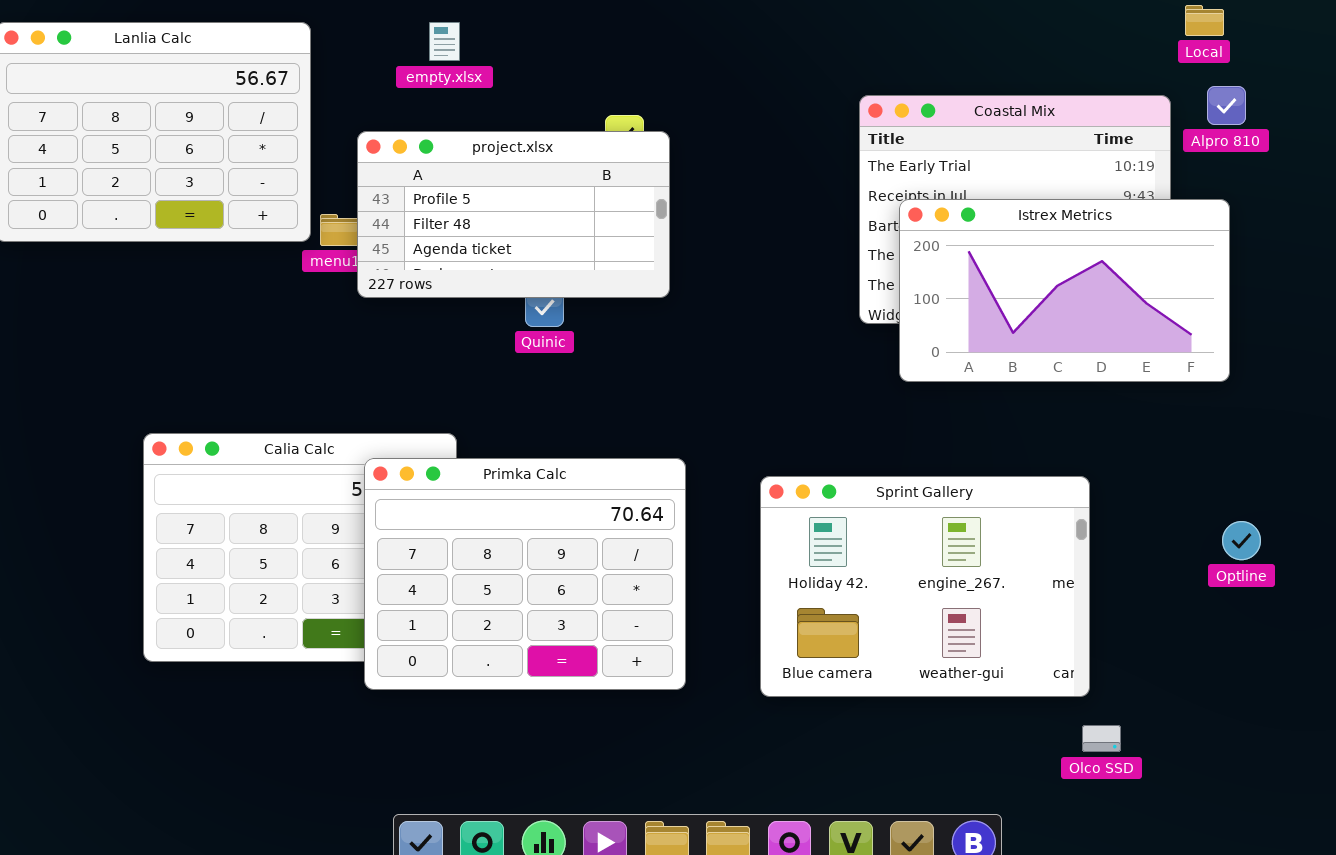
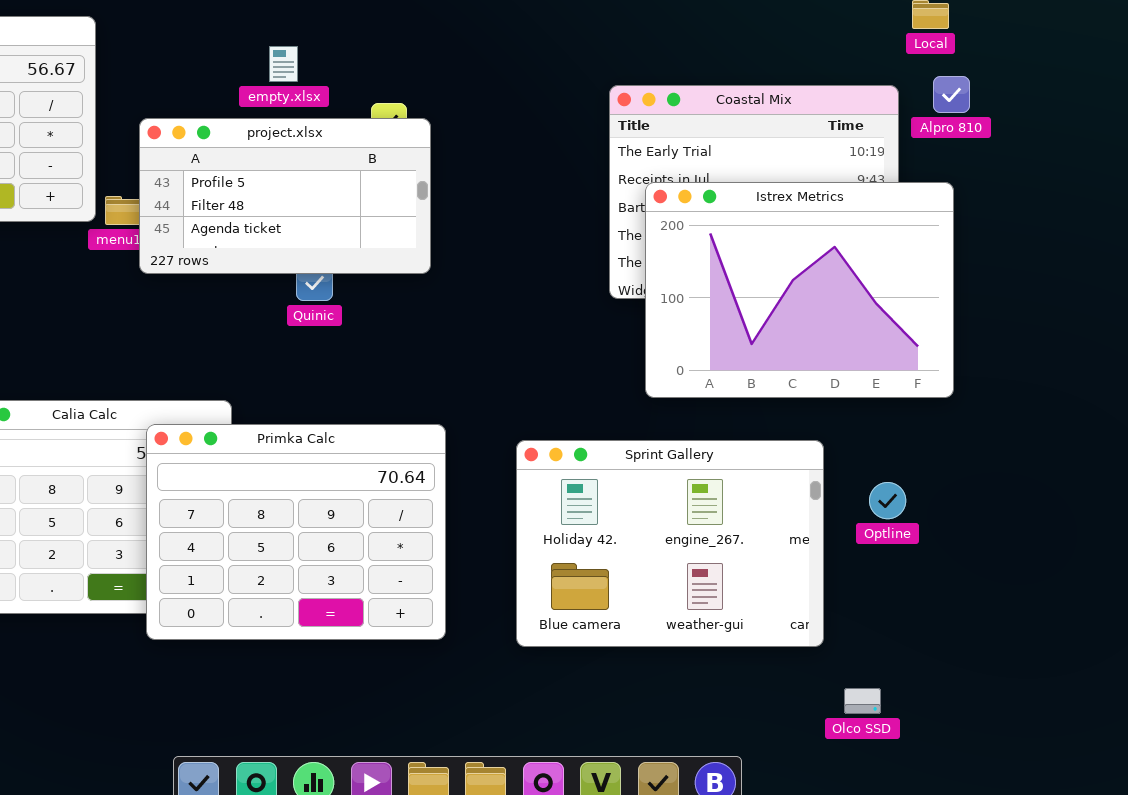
empty.xlsx: [429,22,460,61] -> [269,46,298,82], moved
Istrex Metrics: [899,199,1230,382] -> [645,182,954,398], resized
Optline: [1222,521,1261,560] -> [869,482,906,519], moved
Olco SSD: [1082,725,1121,752] -> [844,688,881,714], moved

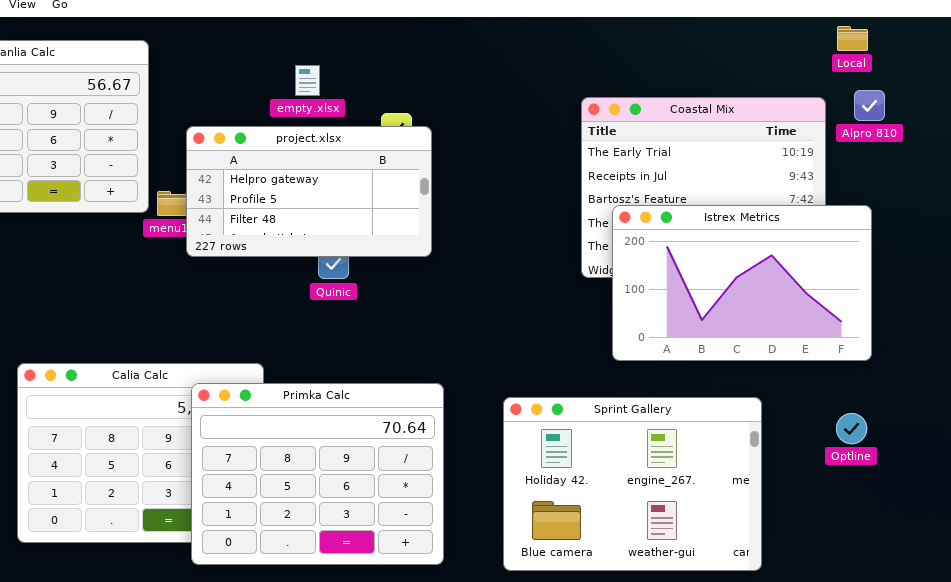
project.xlsx: [139,118,431,274] -> [186,126,432,257], scrolled up 1 row
Istrex Metrics: [645,182,954,398] -> [612,205,872,361], resized
Optline: [869,482,906,519] -> [836,413,867,444], moved

